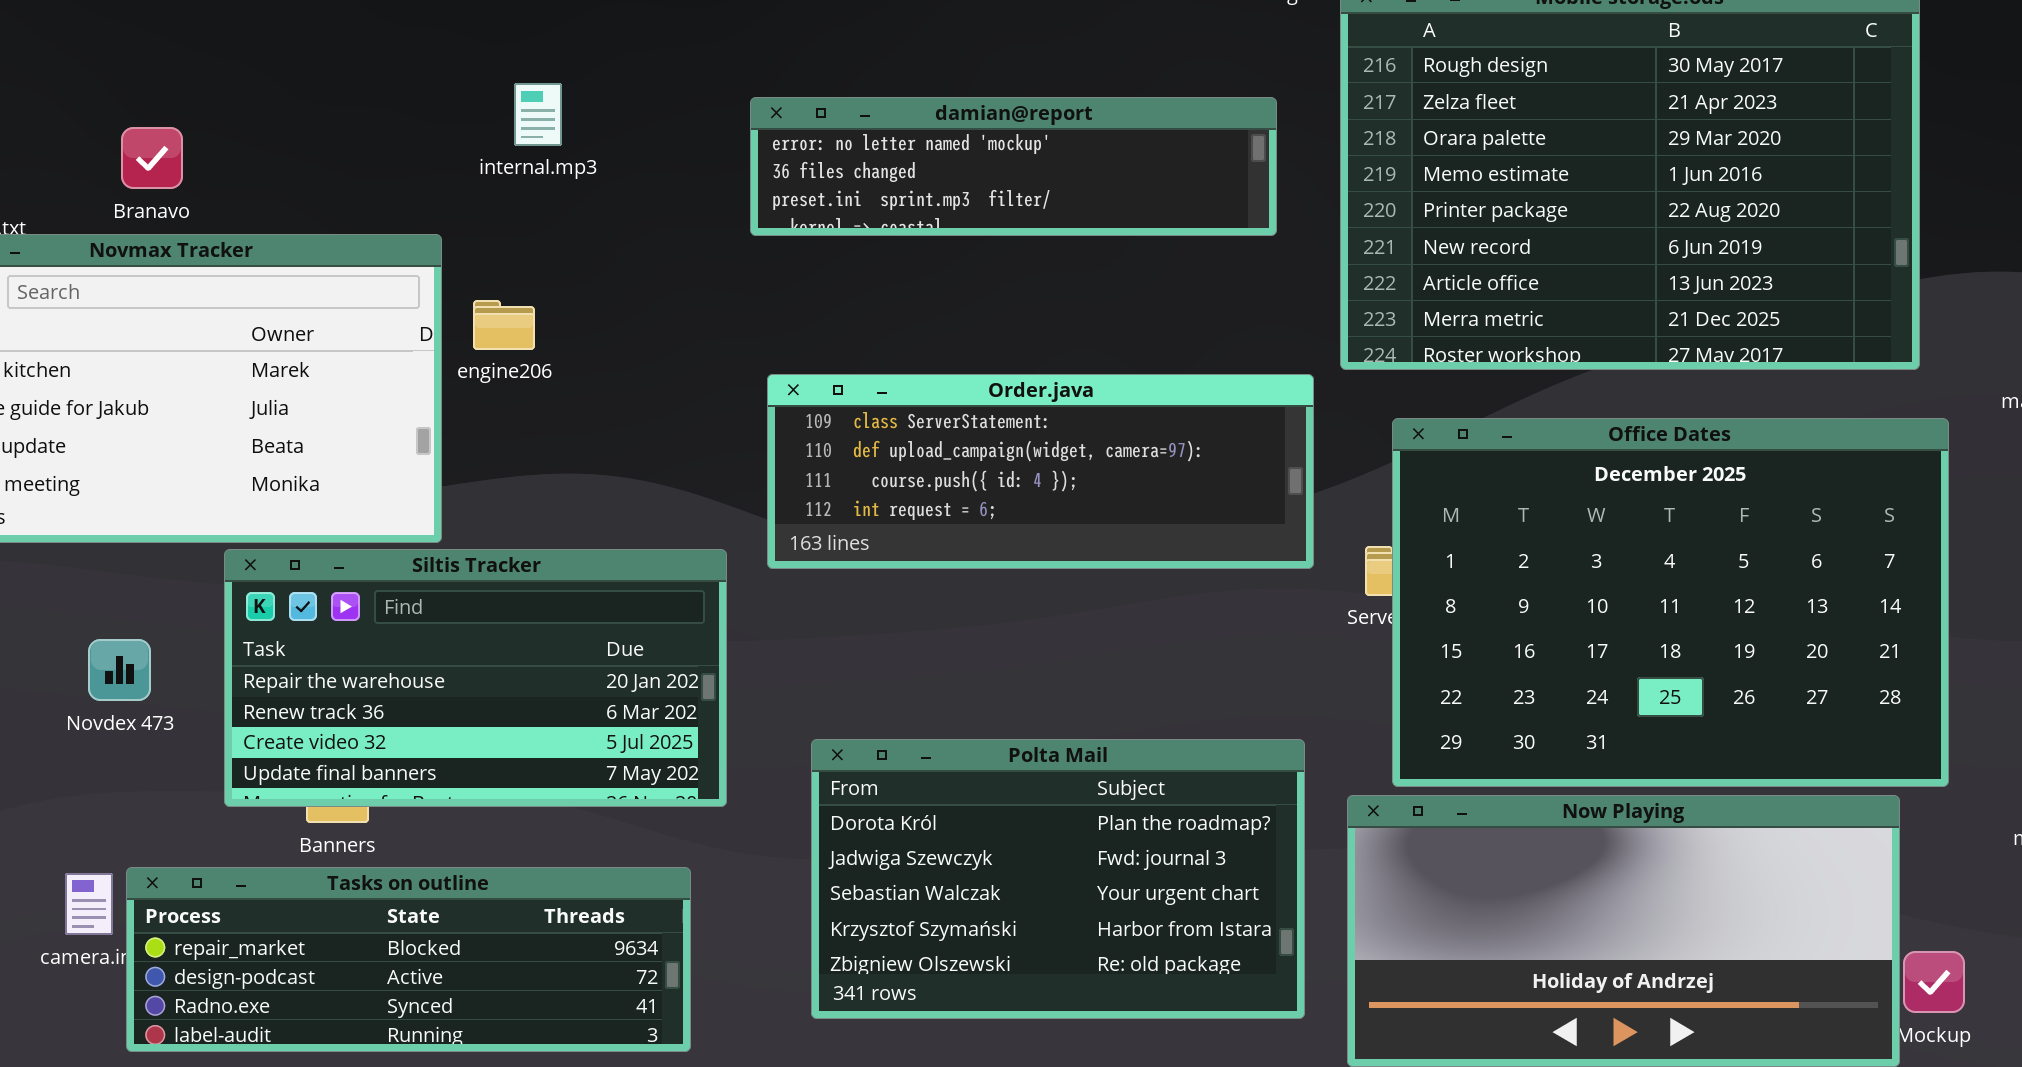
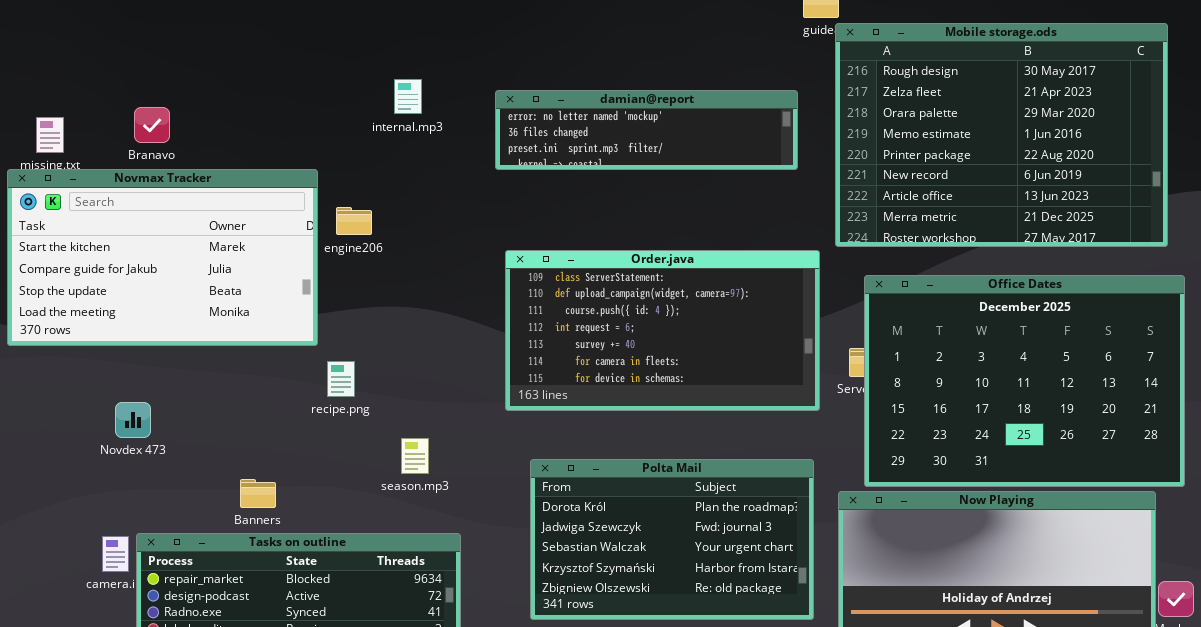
internal.mp3: [514,83,562,146] -> [394,79,422,114], moved
Order.java: [767,374,1314,569] -> [505,250,820,411], resized
Siltis Tracker: [224,549,727,807] -> none, closed

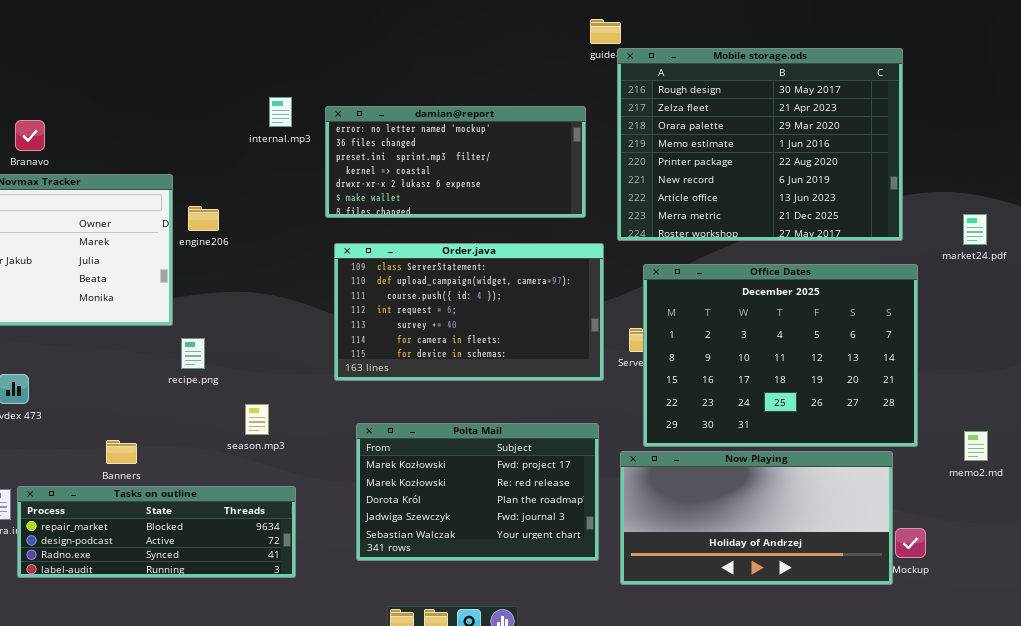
internal.mp3: [394,79,422,114] -> [269,97,292,127], moved
damian@report: [495,90,798,170] -> [325,106,586,218], resized
Polta Mail: [530,459,814,620] -> [356,423,599,561], scrolled up 2 rows

